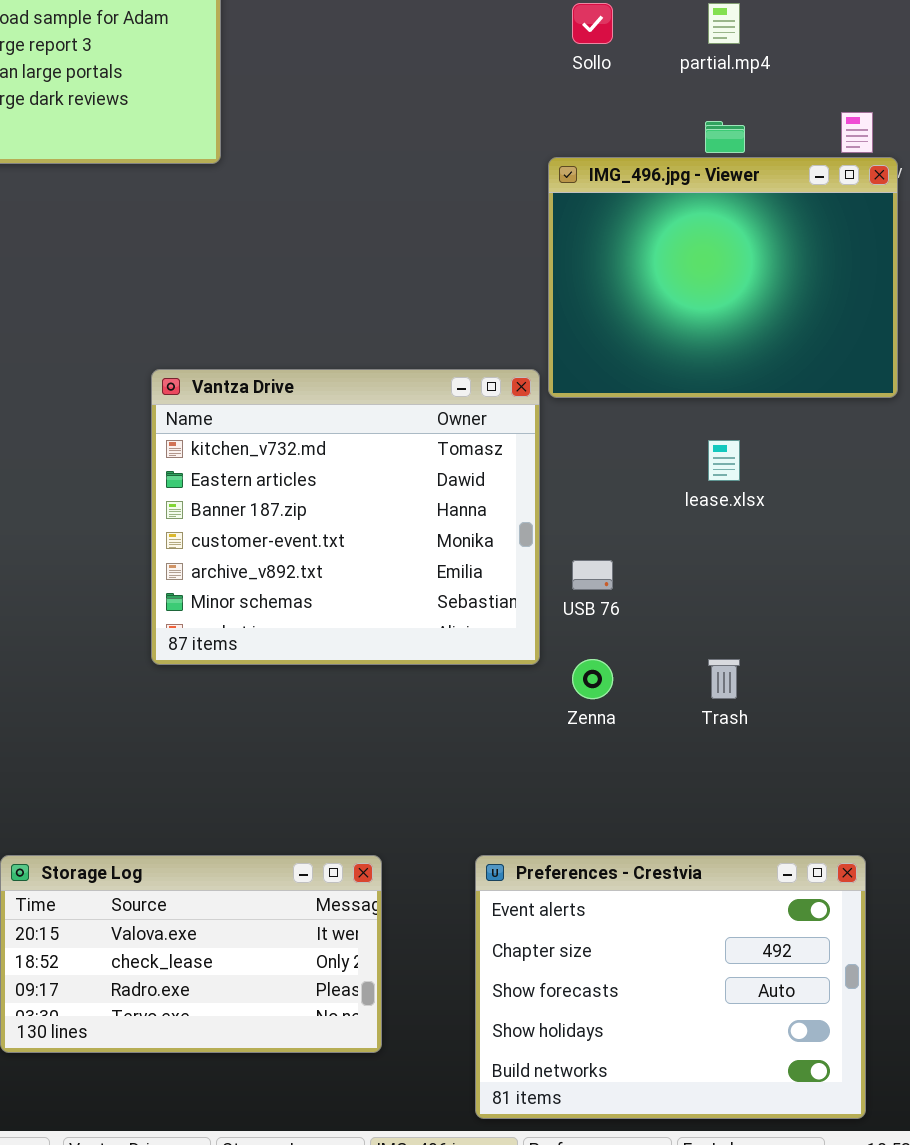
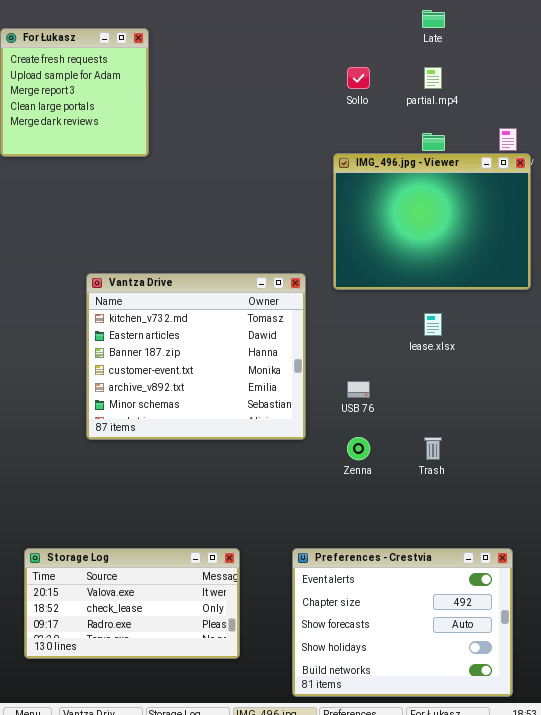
Vantza Drive: [151,369,540,665] -> [86,273,306,440], moved

